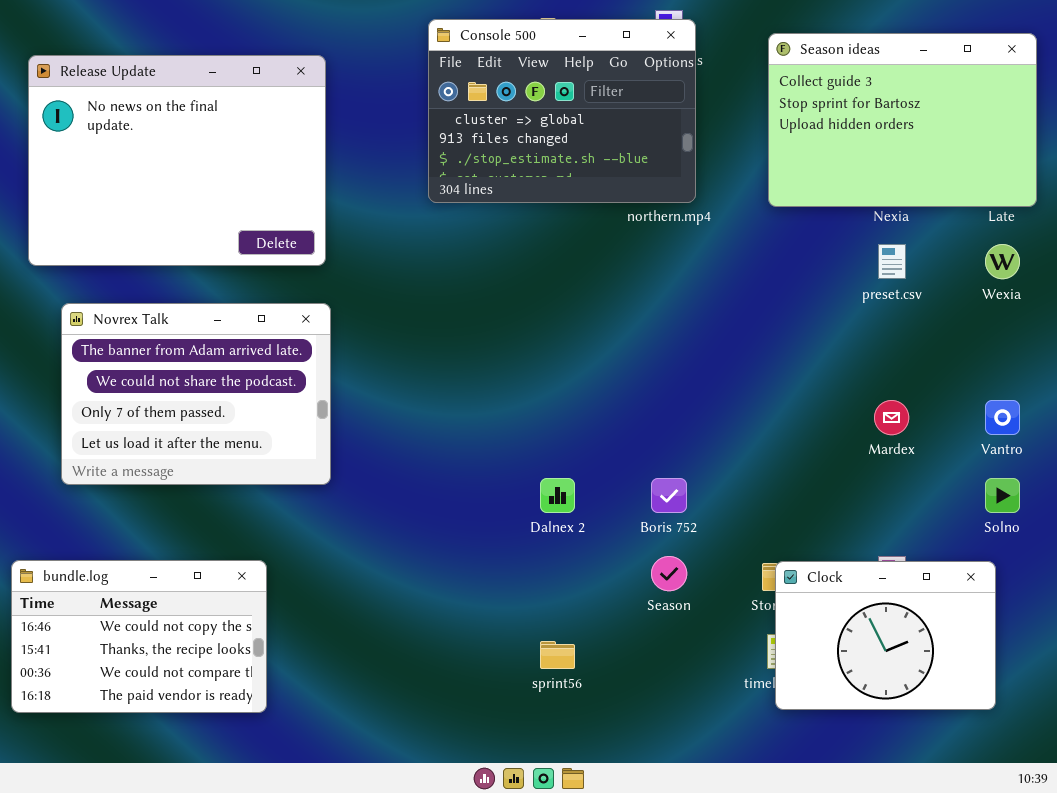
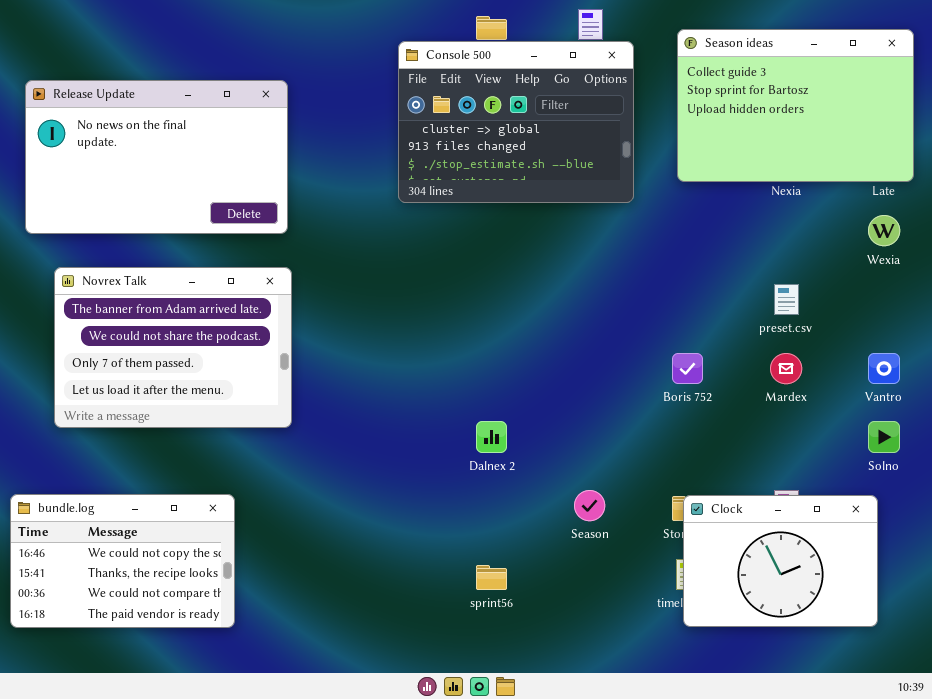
Console 500: [428,19,696,203] -> [398,41,634,203], moved
Release Update: [28,55,326,266] -> [25,80,288,234], resized
preset.csv: [878,244,906,279] -> [774,284,799,315], moved
Boris 752: [651,478,687,513] -> [672,353,703,384], moved

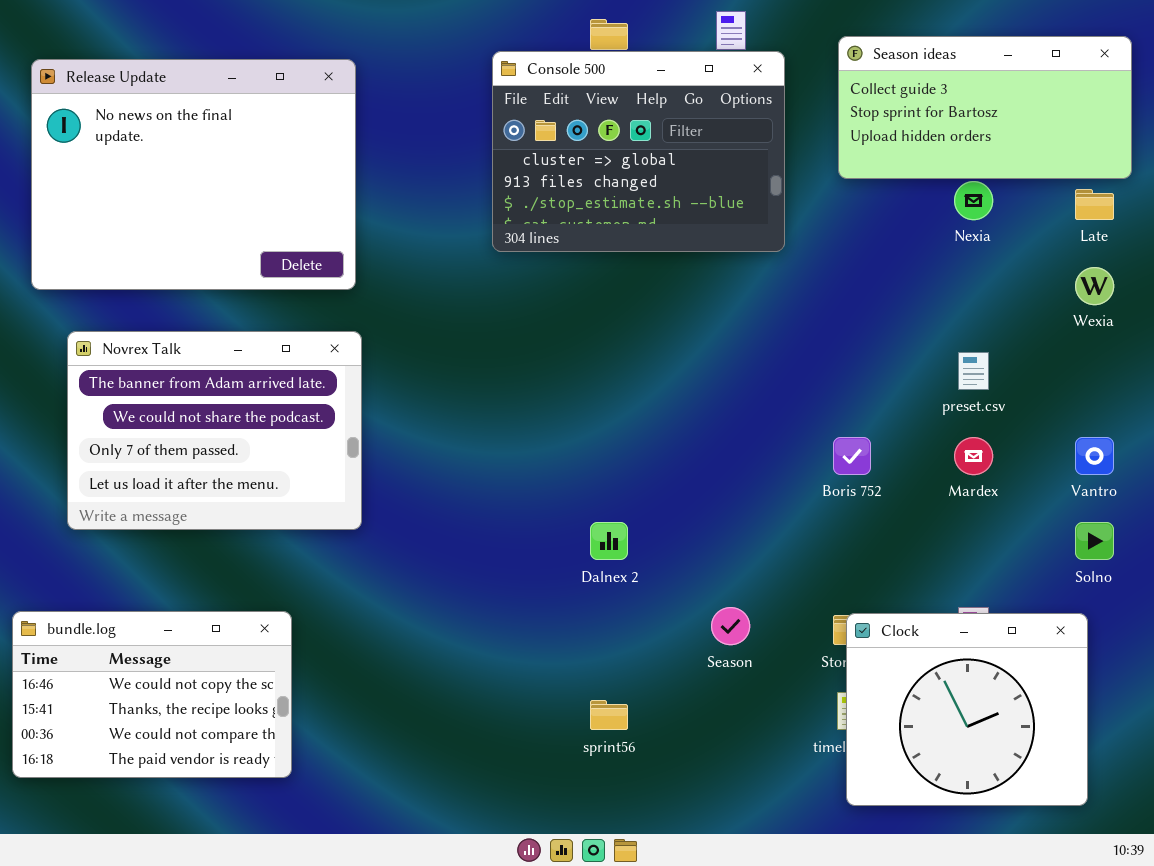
Season ideas: [677,29,914,182] -> [838,36,1132,179], resized
Release Update: [25,80,288,234] -> [31,59,356,290], resized
Clock: [683,495,878,627] -> [846,613,1088,806], resized

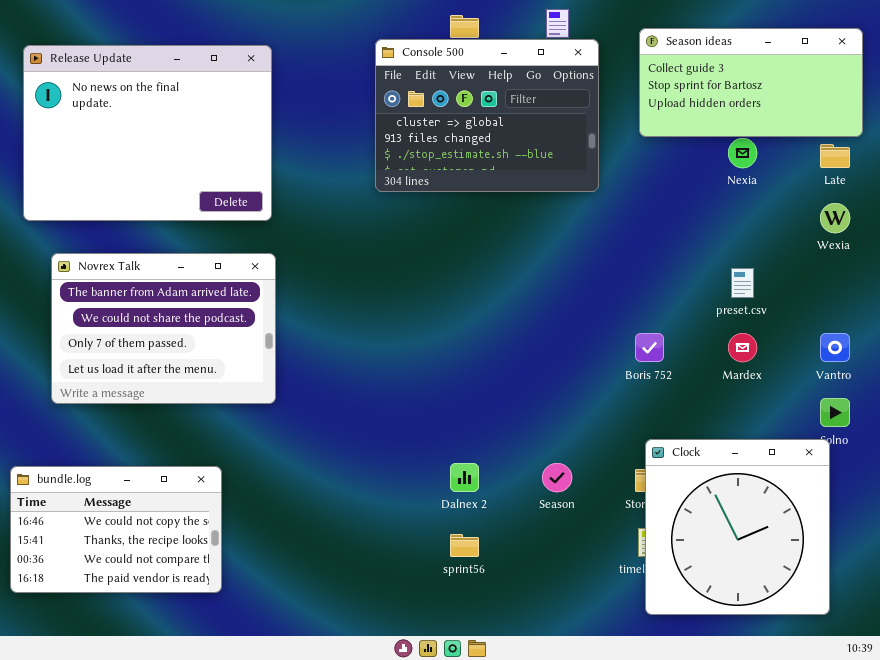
Dalnex 2: [590,522,628,560] -> [450,463,479,492], moved
Clock: [846,613,1088,806] -> [645,439,830,615], resized

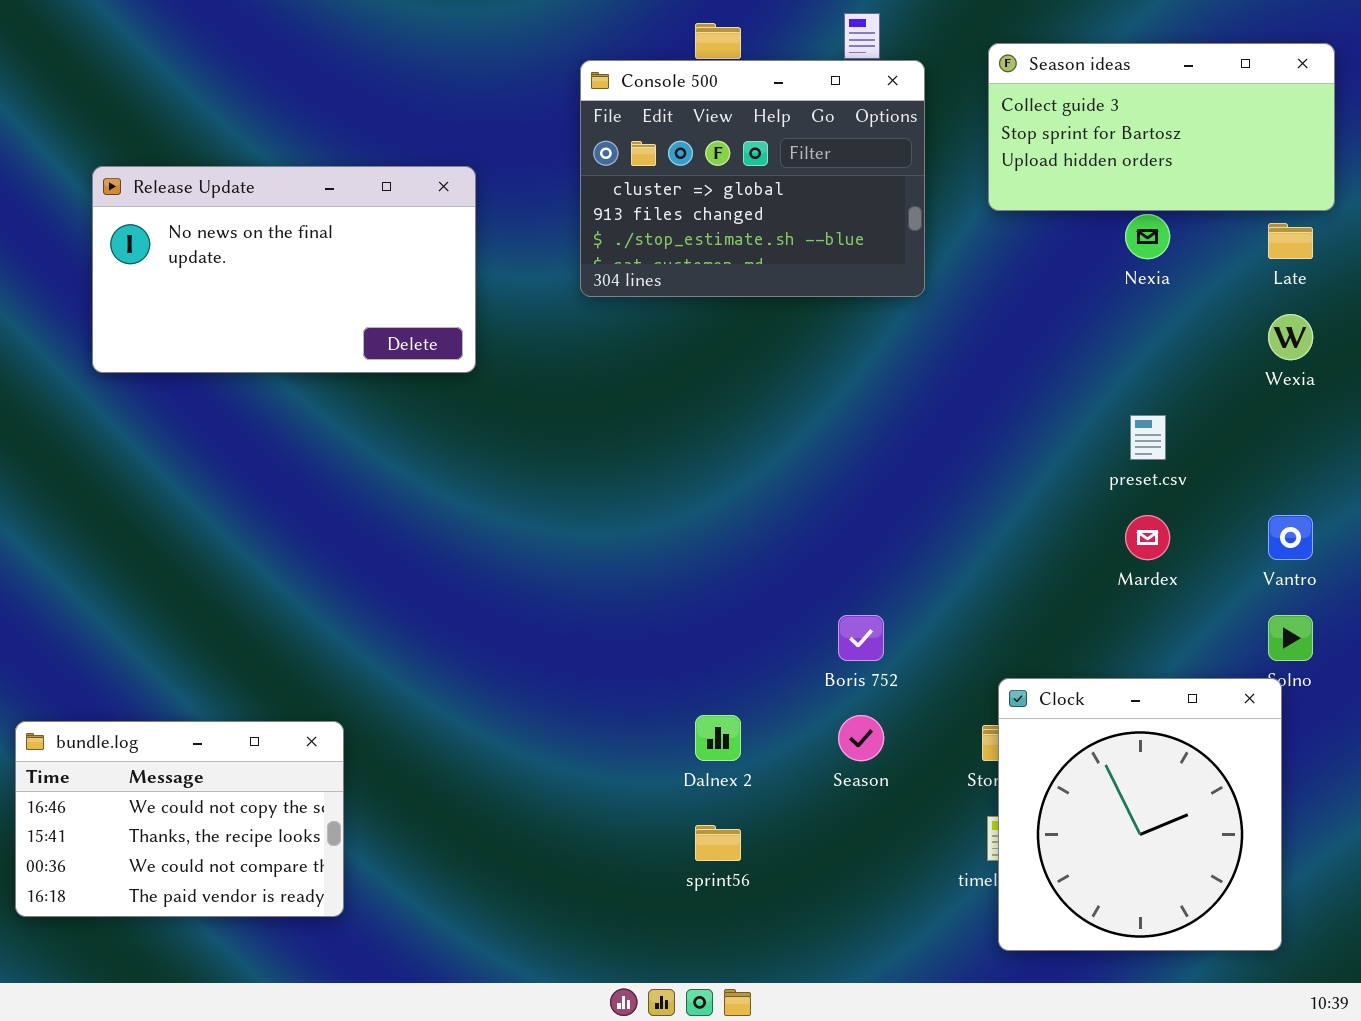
Release Update: [23,45,272,221] -> [92,166,476,373], moved, resized
Novrex Talk: [51,253,276,404] -> none, closed
Boris 752: [635,333,664,362] -> [838,615,884,661], moved

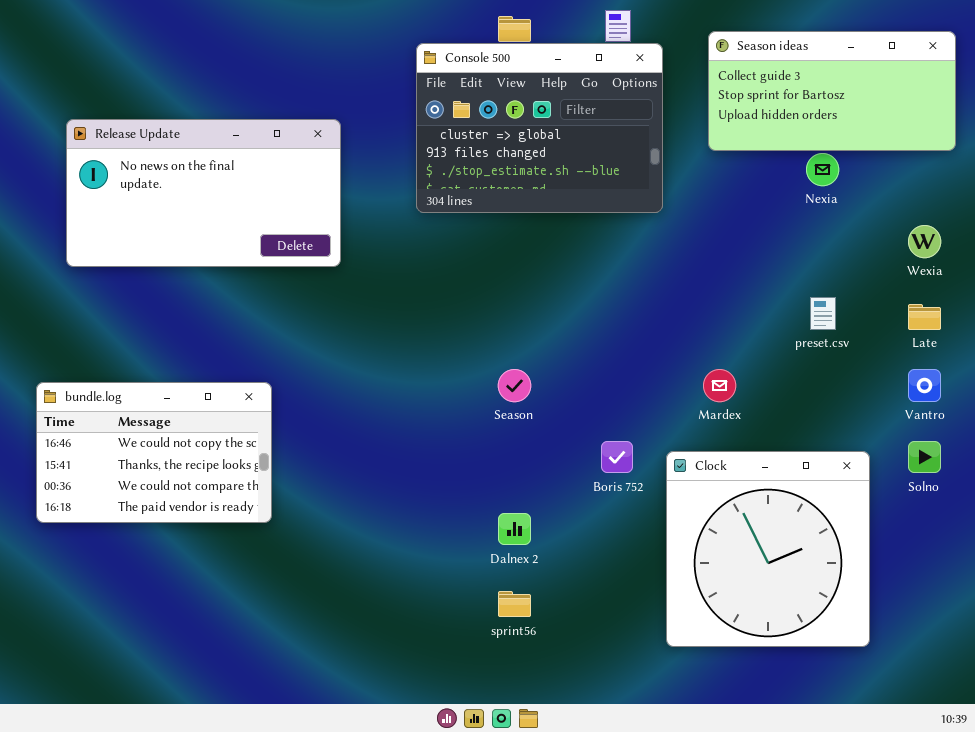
Late: [1268,223,1313,259] -> [908,304,941,330], moved
Mardex: [1125,515,1170,560] -> [703,369,736,402], moved
Clock: [998,678,1282,951] -> [666,451,870,647], moved
Season: [838,715,884,761] -> [498,369,531,402], moved
bundle.log: [15,721,344,917] -> [36,382,272,523], moved

